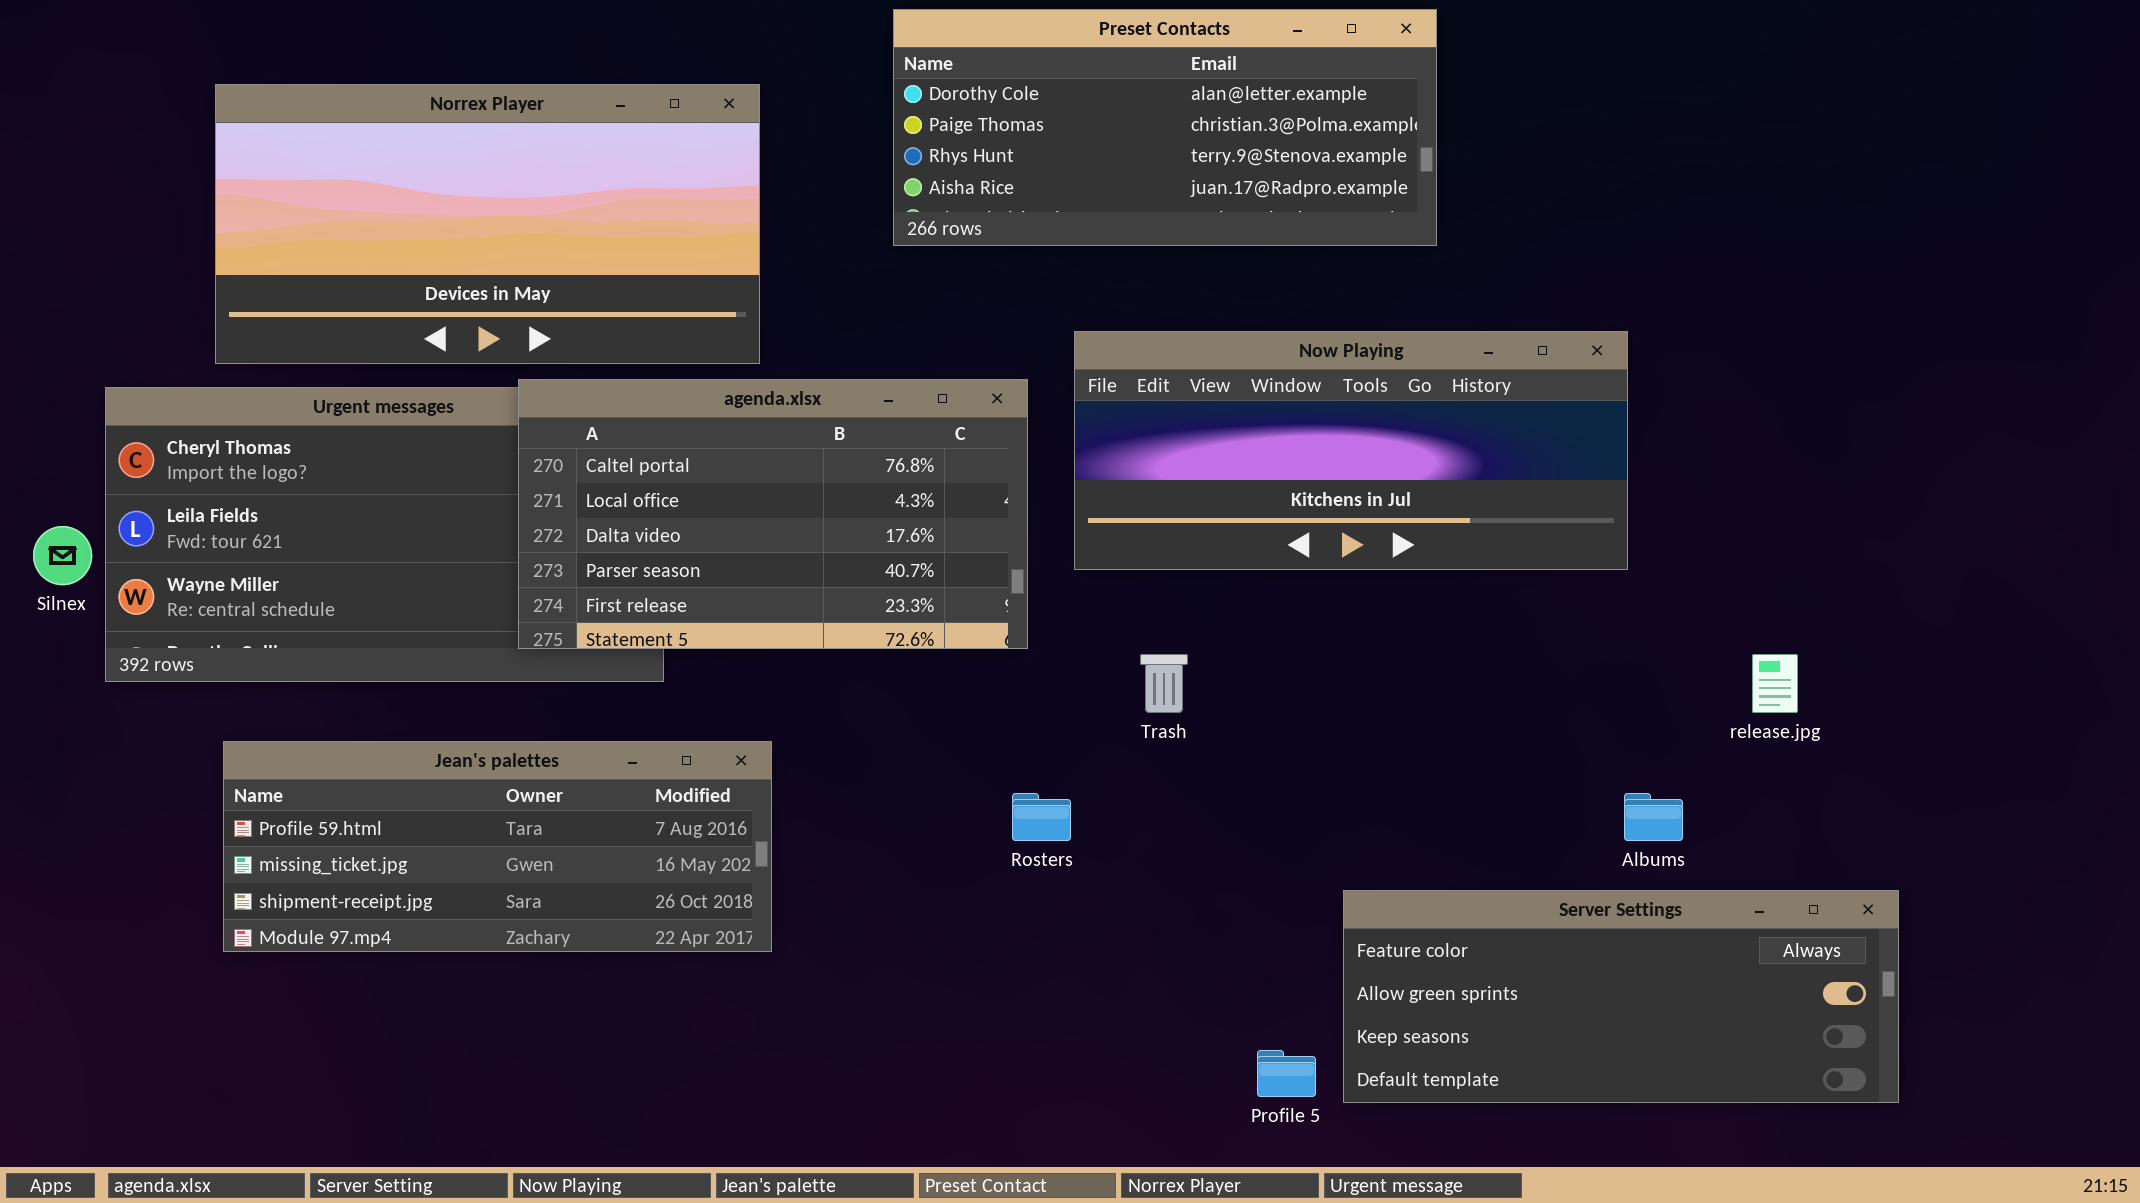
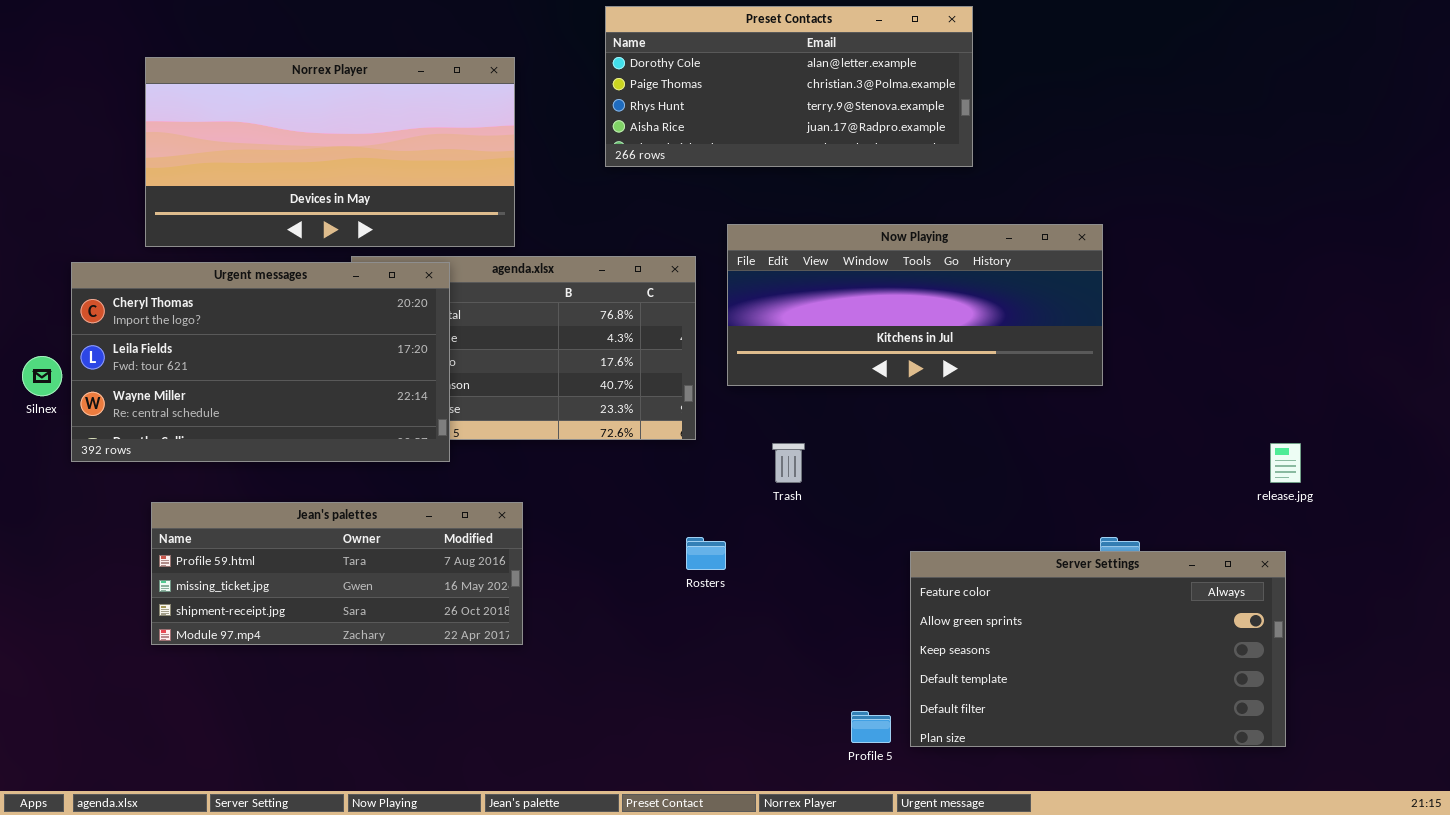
Urgent messages: [105,387,664,682] -> [71,262,450,462], raised
release.jpg: [1752,654,1798,713] -> [1270,443,1301,483], moved
Server Settings: [1343,890,1899,1103] -> [910,551,1286,747], resized

